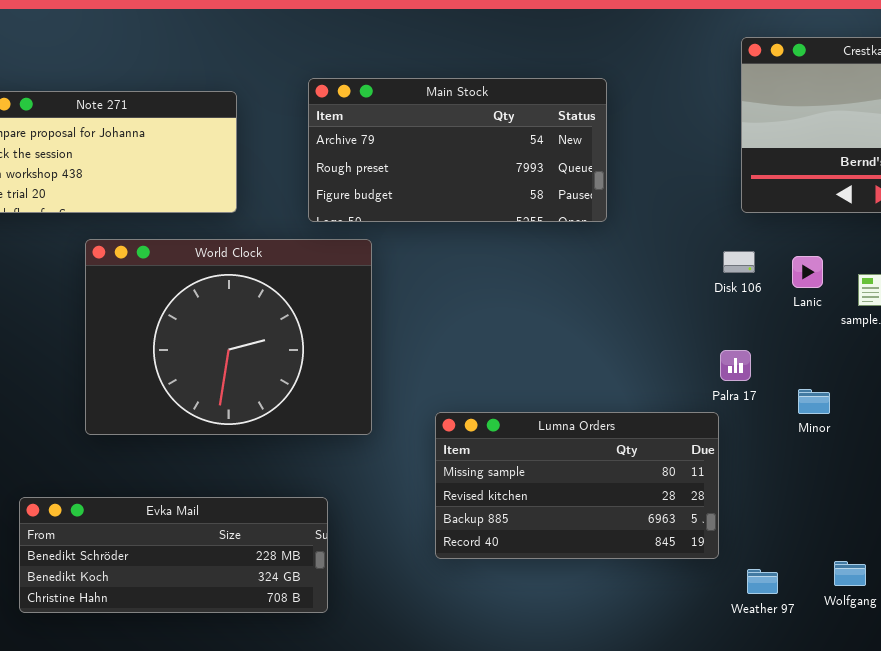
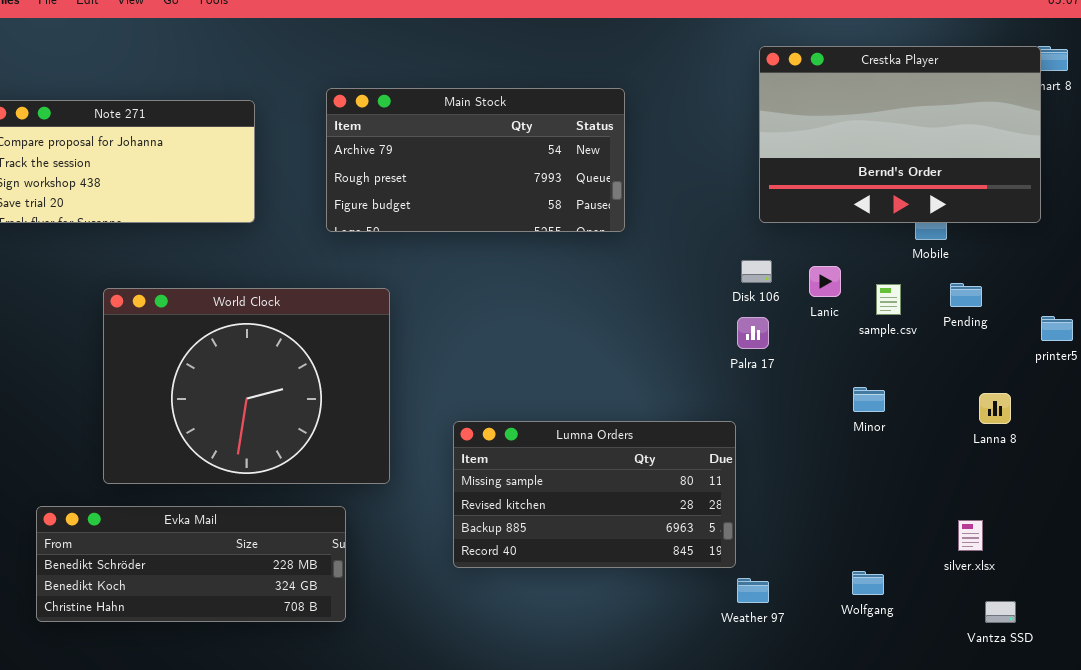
World Clock: [85,239,372,435] -> [103,288,390,484], moved
Palra 17: [720,350,751,381] -> [737,317,769,349], moved
Minor: [798,389,830,414] -> [853,387,885,412], moved
Weather 97: [747,569,778,594] -> [737,578,769,603], moved

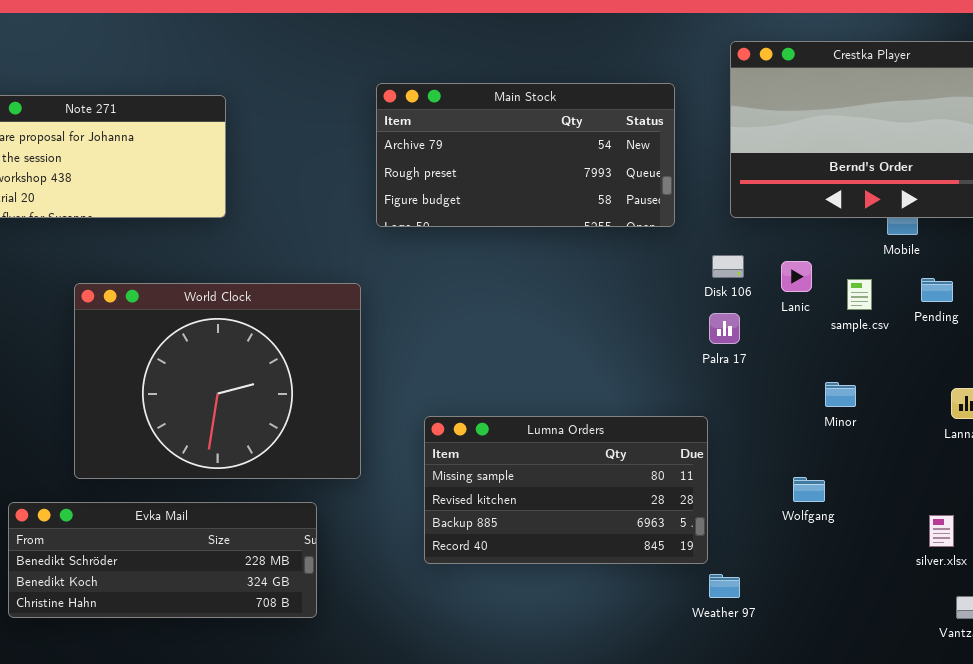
Main Stock: [326,88,625,232] -> [376,83,675,227], moved
Wolfgang: [852,571,884,595] -> [793,477,825,502], moved

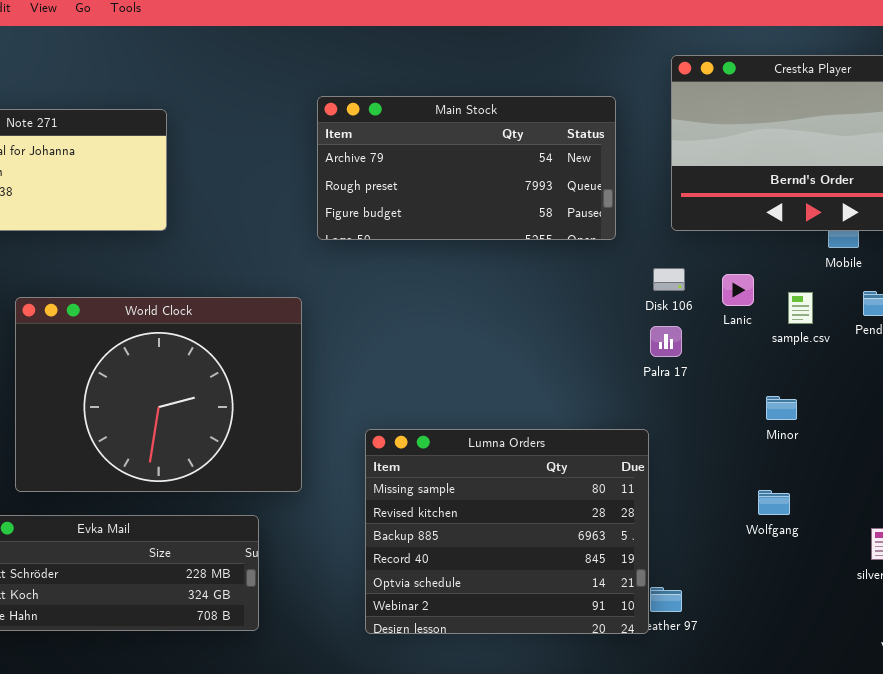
Lumna Orders: [424,416,708,564] -> [365,429,649,634], resized
Wolfgang: [793,477,825,502] -> [758,490,790,515], moved

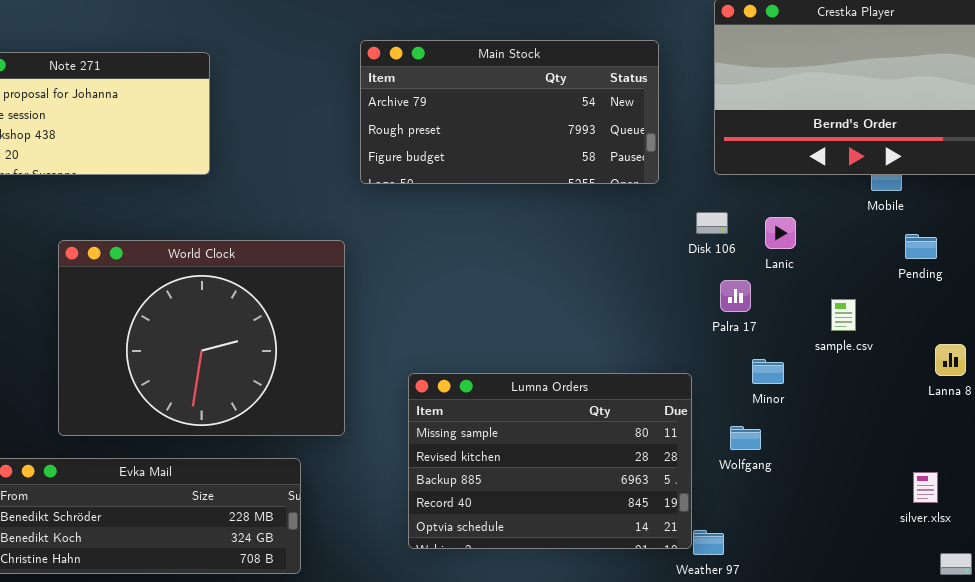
sample.csv: [788,292,813,324] -> [831,299,856,331], moved
Palra 17: [650,326,682,357] -> [720,280,751,312], moved
Minor: [766,396,797,420] -> [752,359,784,384], moved
Lumna Orders: [365,429,649,634] -> [408,373,692,549], resized
Wolfgang: [758,490,790,515] -> [730,426,761,450], moved

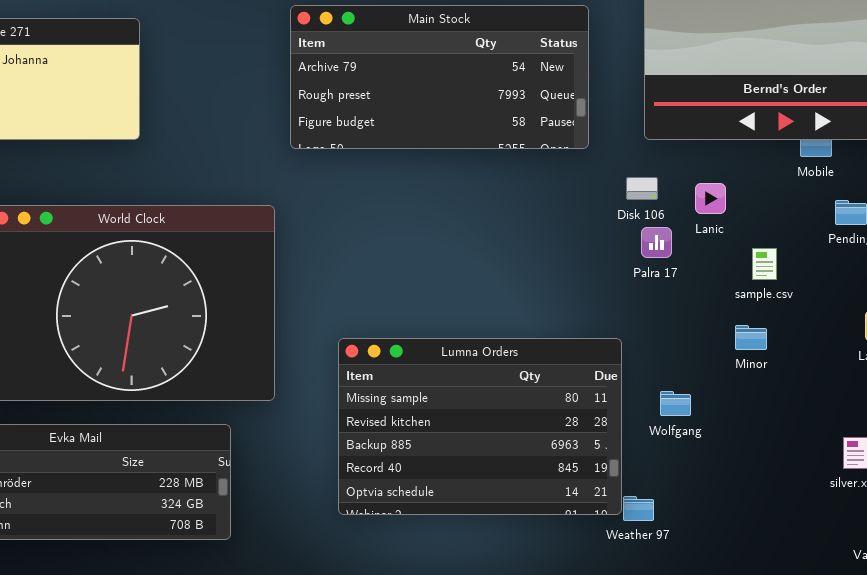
Palra 17: [720,280,751,312] -> [641,227,672,258], moved
sample.csv: [831,299,856,331] -> [752,248,777,280], moved
Minor: [752,359,784,384] -> [735,325,767,350], moved

